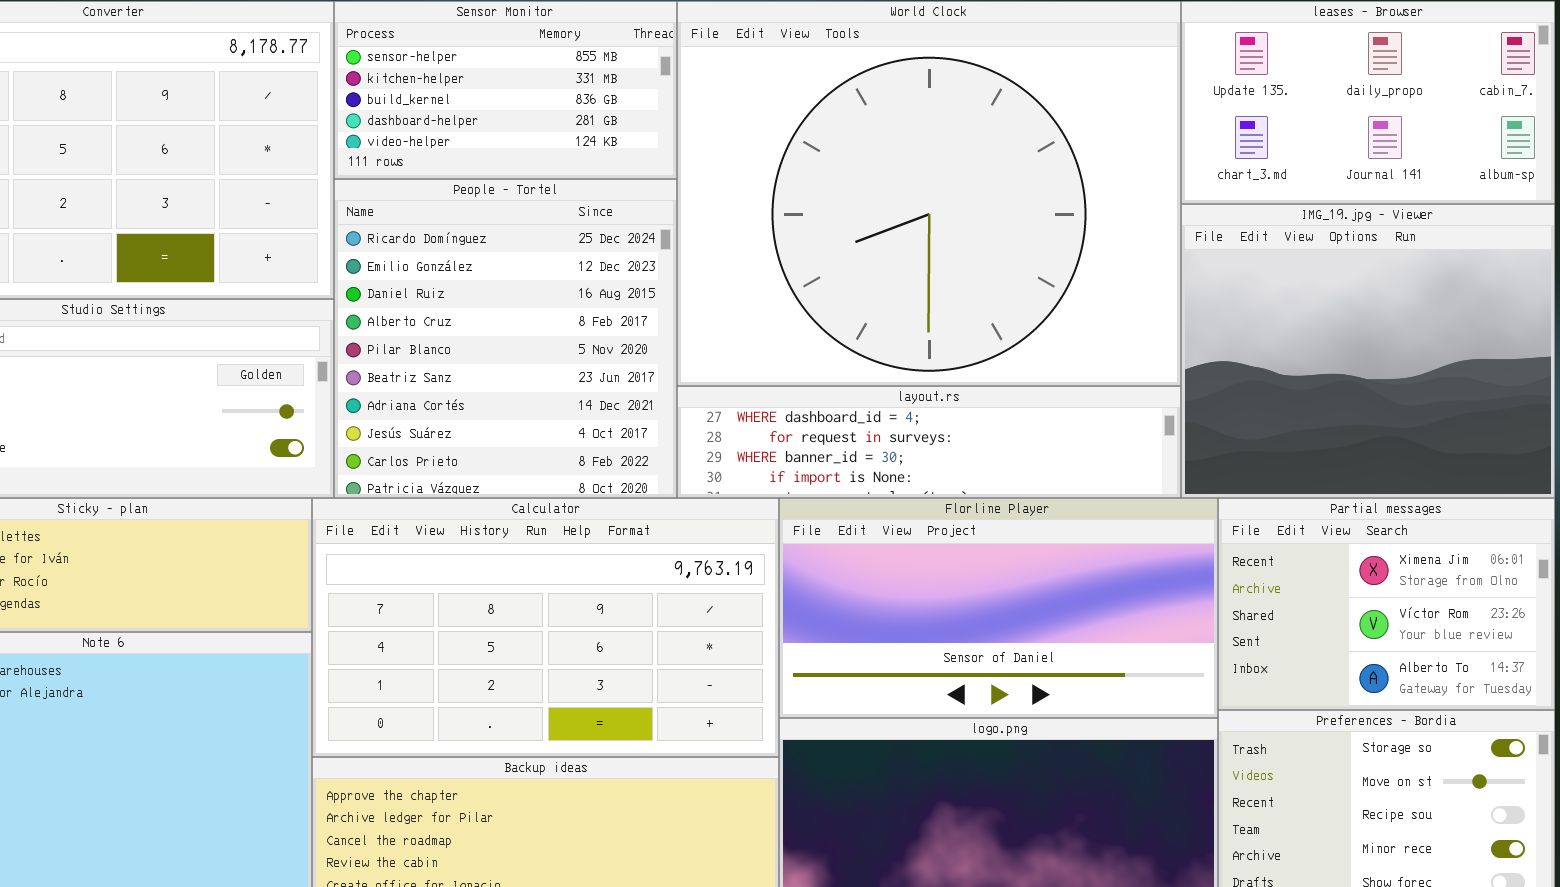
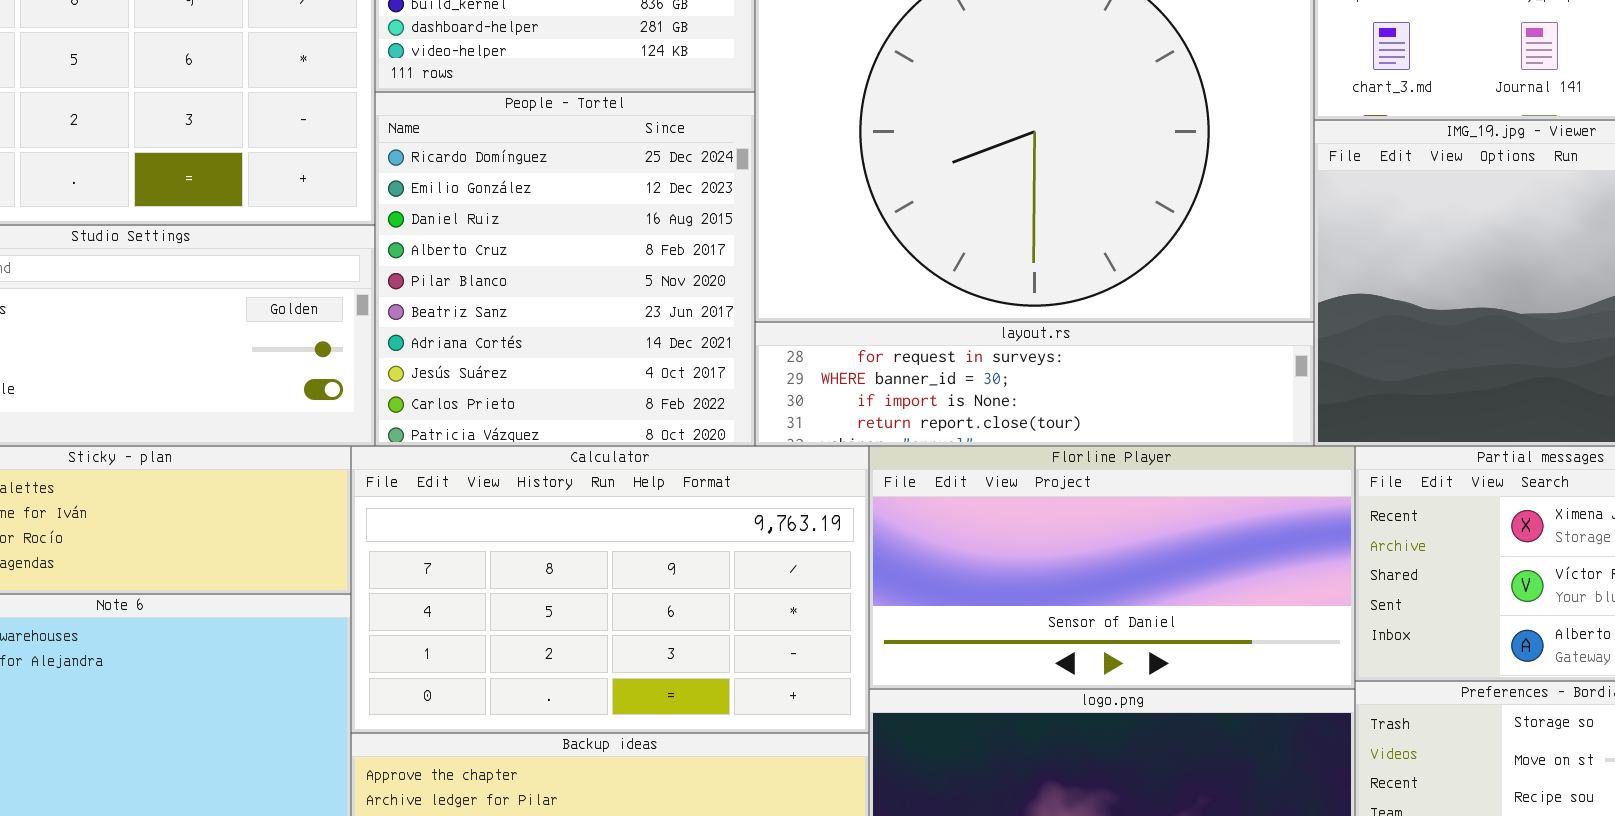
layout.rs: [677,386,1181,498] -> [755,322,1314,446], scrolled down 1 row

